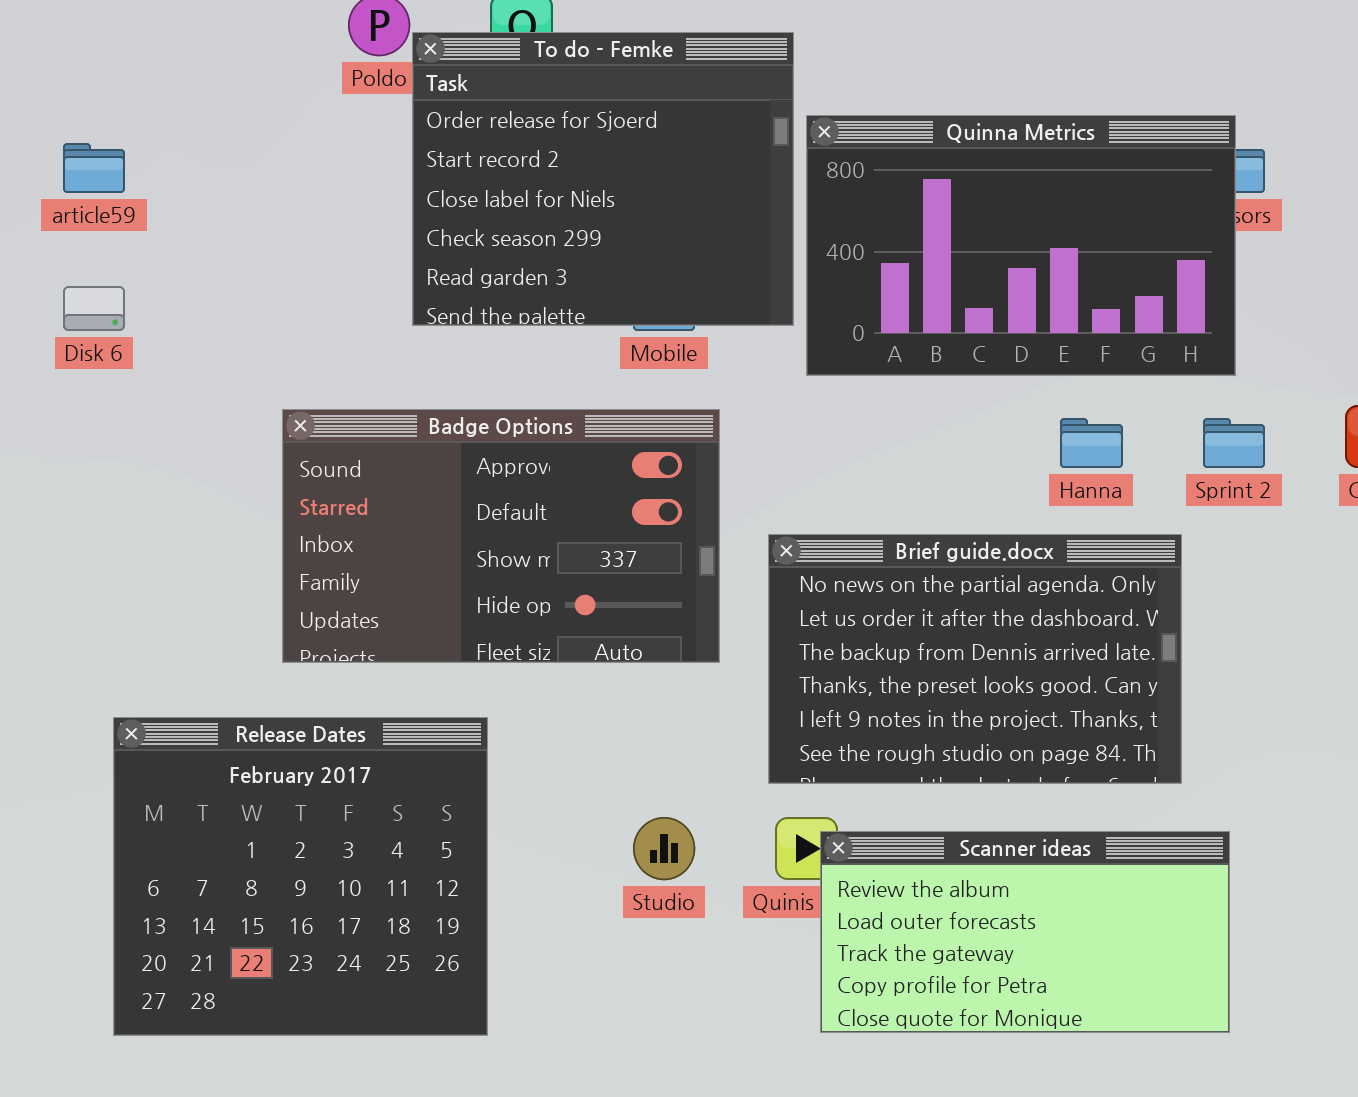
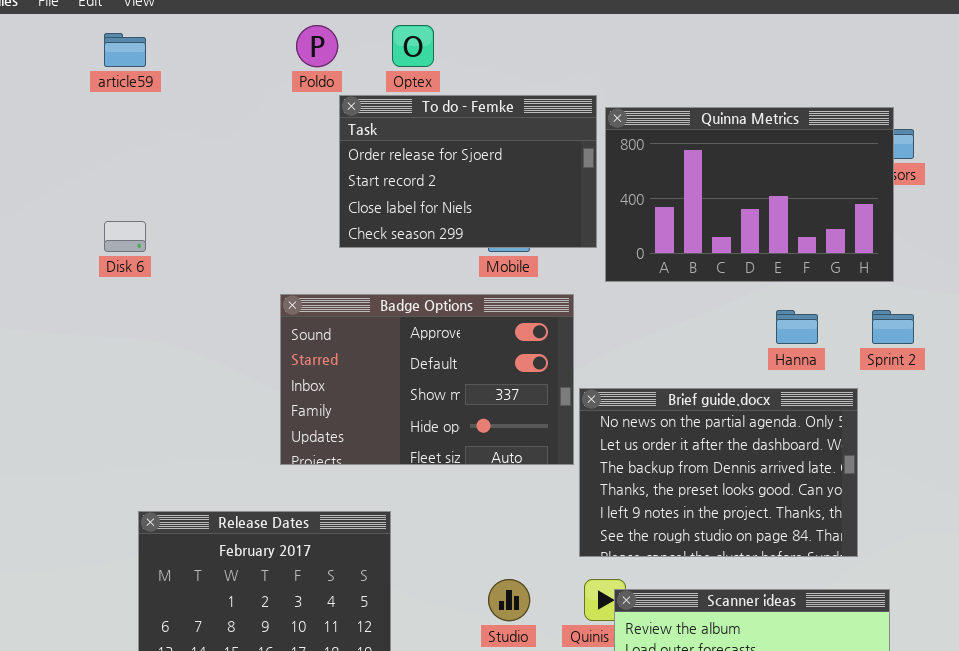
To do - Femke: [412,32,794,326] -> [339,95,597,248], resized
article59: [63,143,125,193] -> [104,33,146,67], moved
Badge Options: [282,409,720,663] -> [280,294,574,465], moved

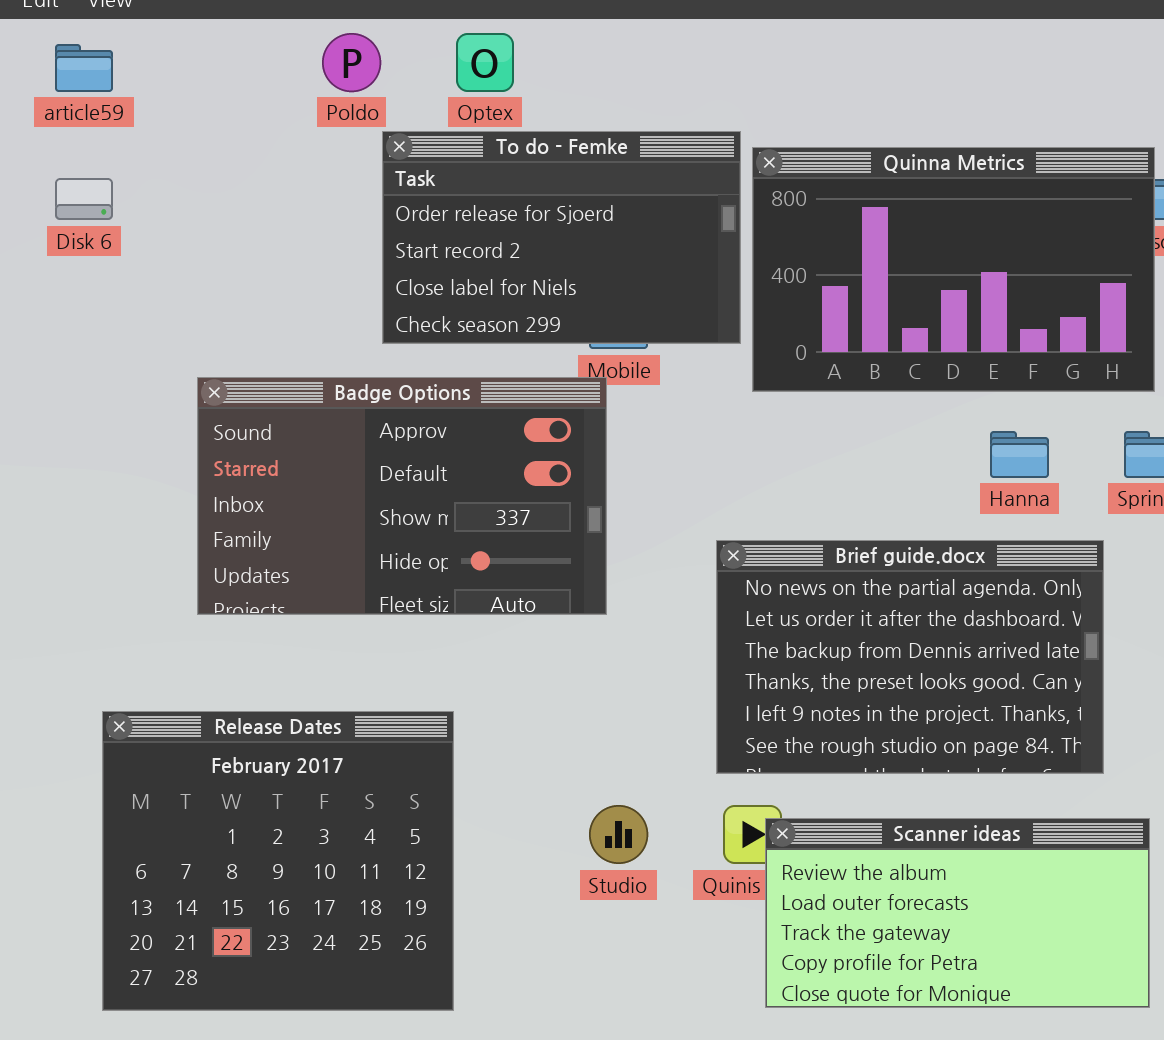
Disk 6: [104,221,146,252] -> [55,178,113,220], moved
Badge Options: [280,294,574,465] -> [197,377,607,615], moved

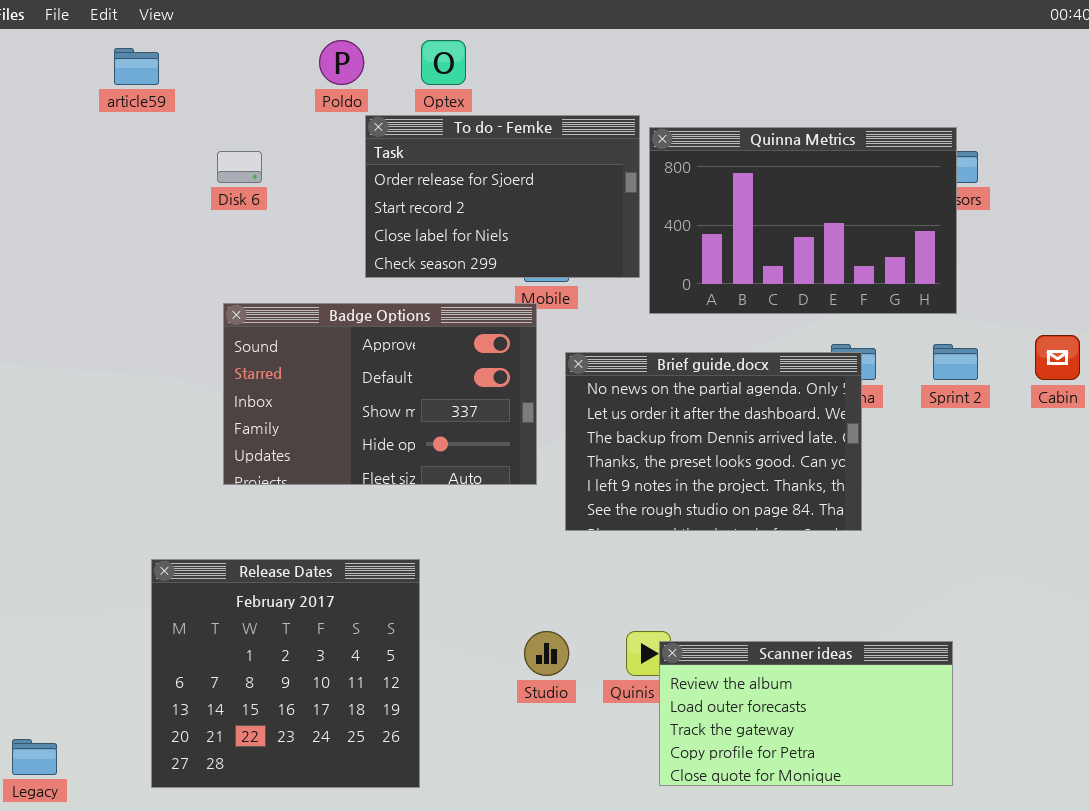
Disk 6: [55,178,113,220] -> [217,151,262,183], moved
Brief guide.docx: [716,540,1104,774] -> [565,352,862,531], moved

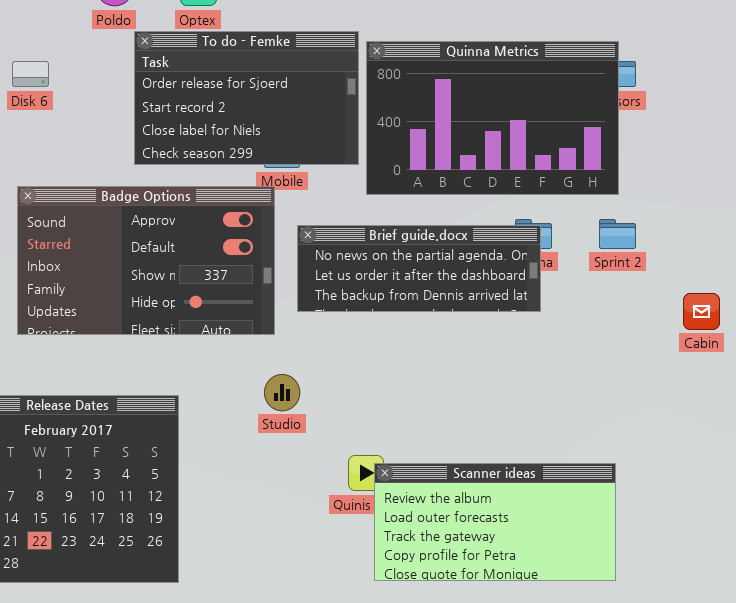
Cabin: [1035,335,1080,380] -> [683,293,720,330], moved
Brief guide.docx: [565,352,862,531] -> [297,225,541,312], resized
Studio: [524,631,569,676] -> [264,374,300,411], moved

